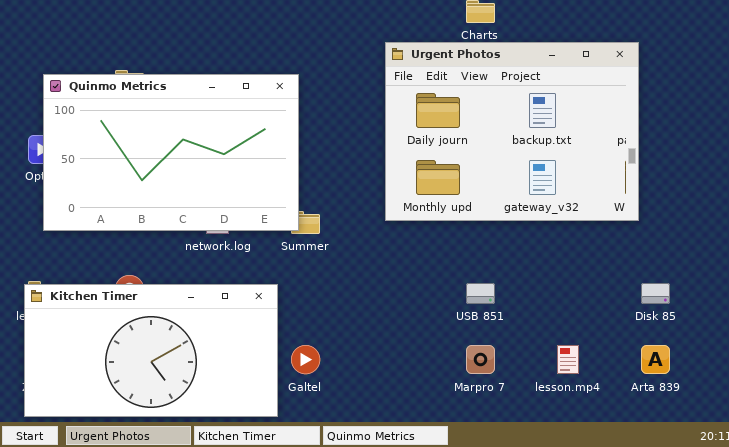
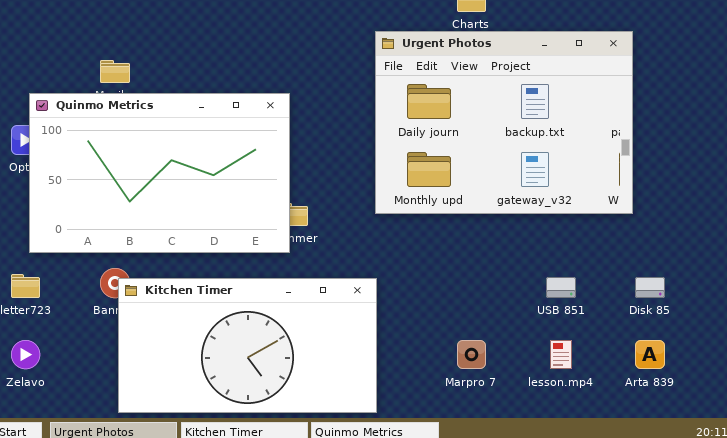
Quinmo Metrics: [43,74,299,231] -> [29,93,290,253], moved
USB 851: [466,283,495,304] -> [546,277,576,298], moved
Kitchen Timer: [24,284,278,417] -> [118,278,377,413], moved

